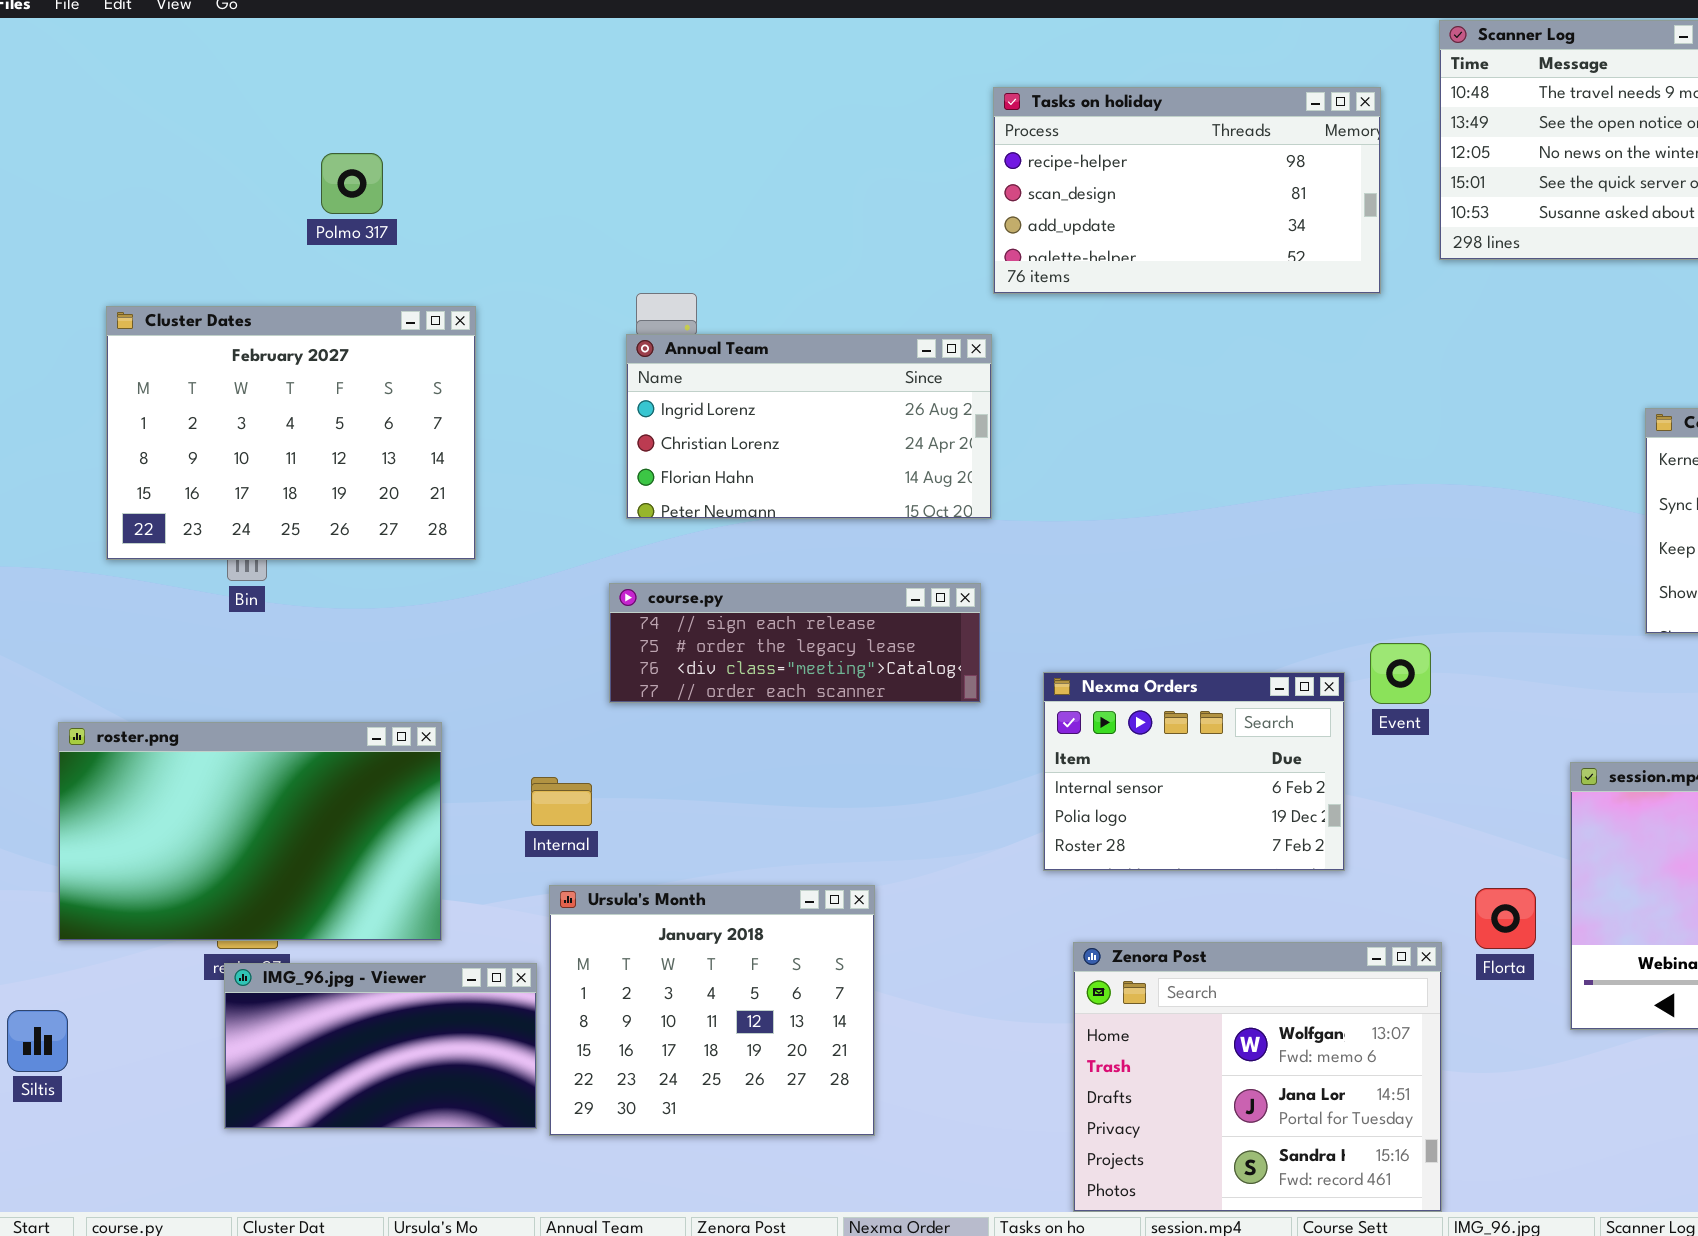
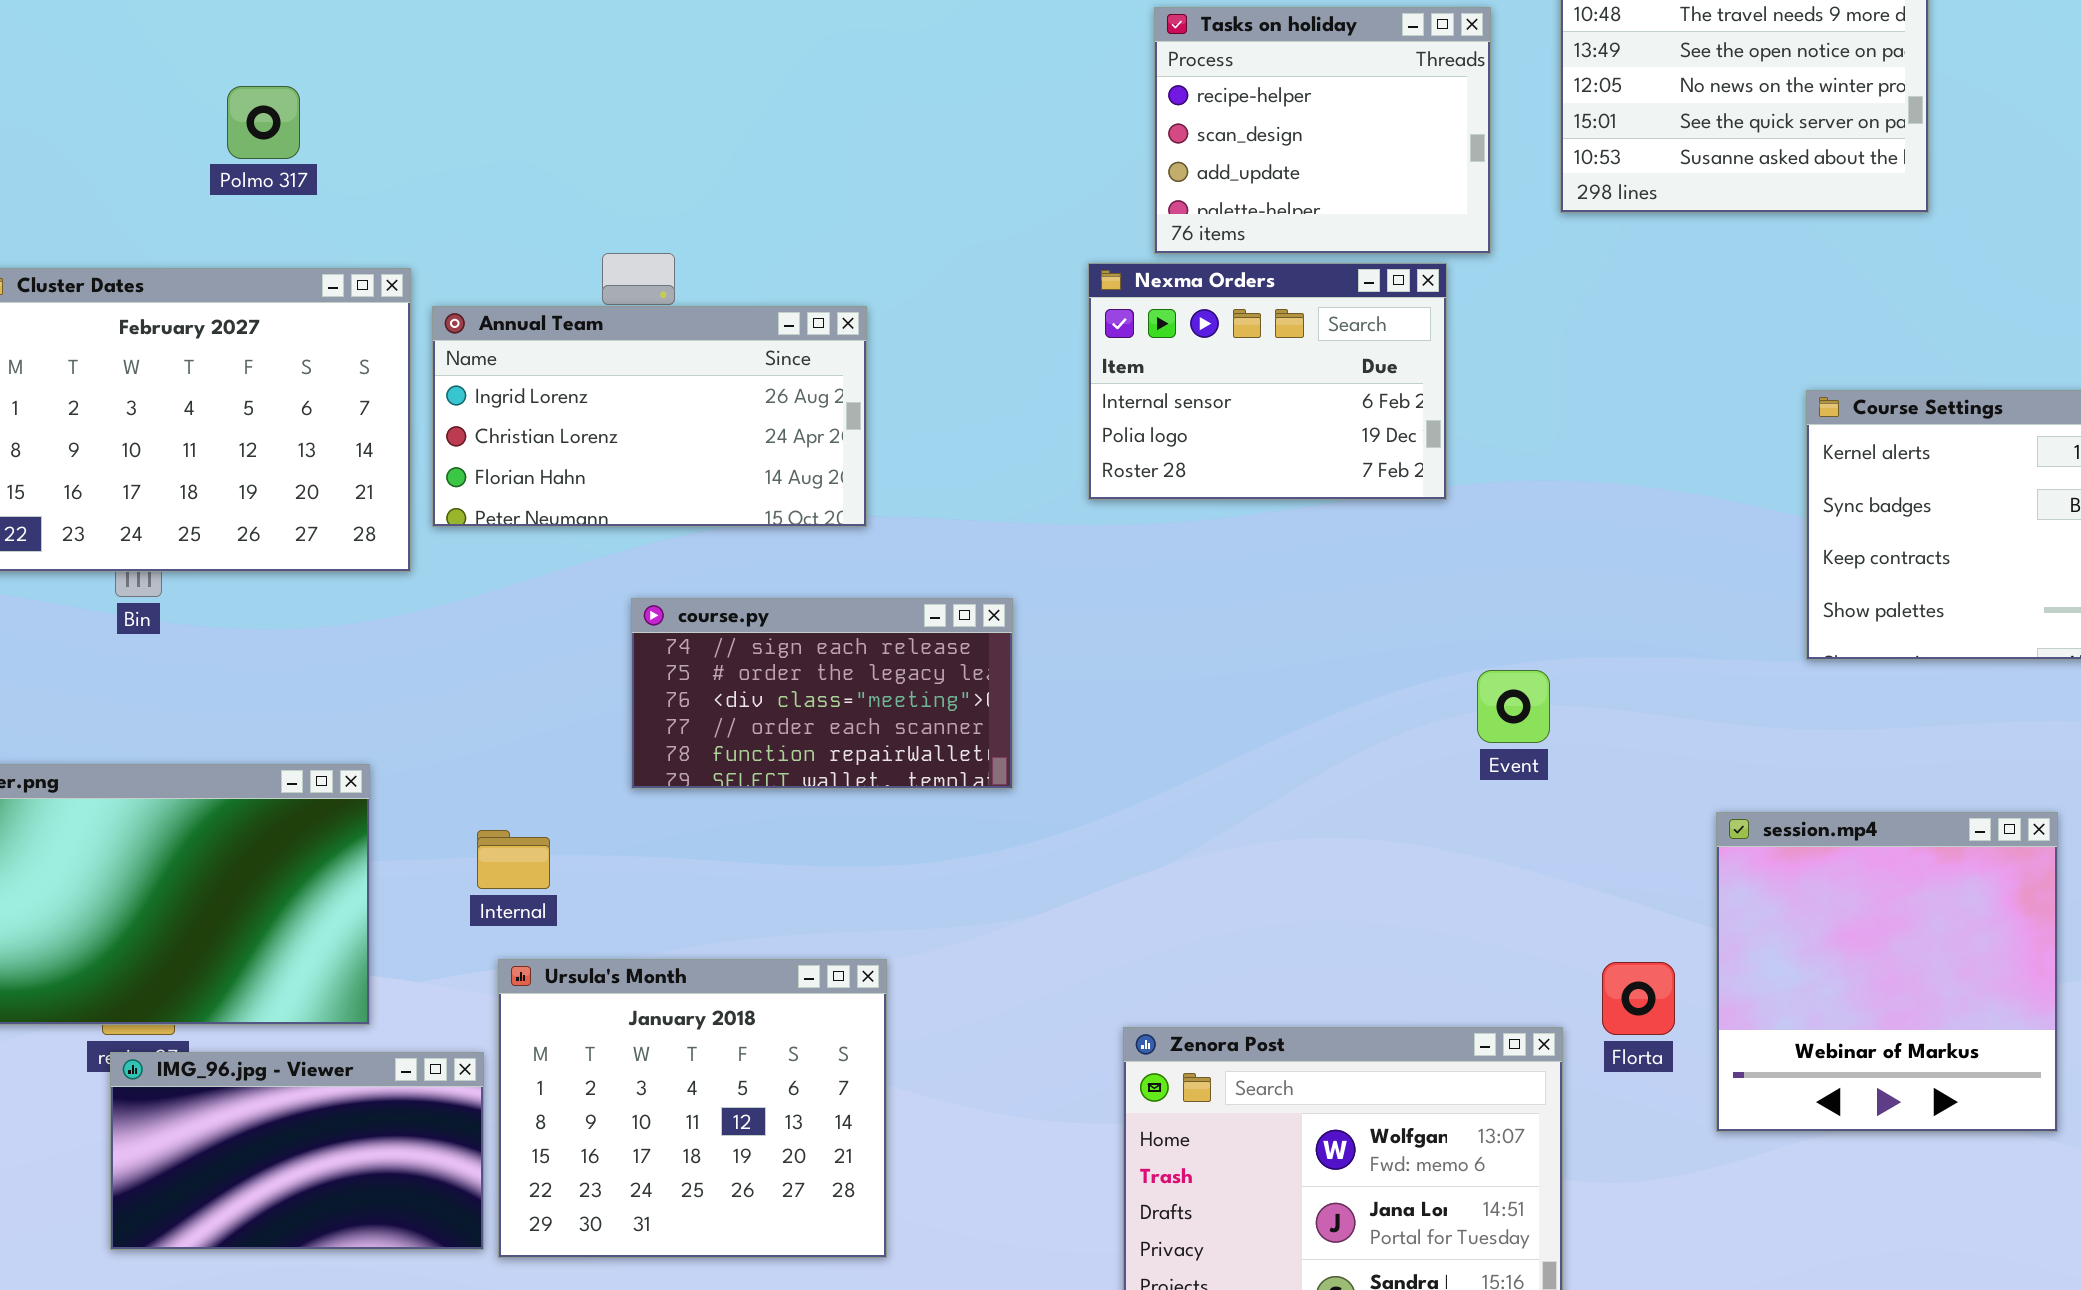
Tasks on holiday: [993,87,1381,294] -> [1154,7,1491,254], resized
Annual Team: [626,334,992,519] -> [432,306,867,527], moved
course.py: [609,583,981,703] -> [631,598,1013,789], resized
Nexma Orders: [1043,672,1345,871] -> [1088,263,1447,500], moved

